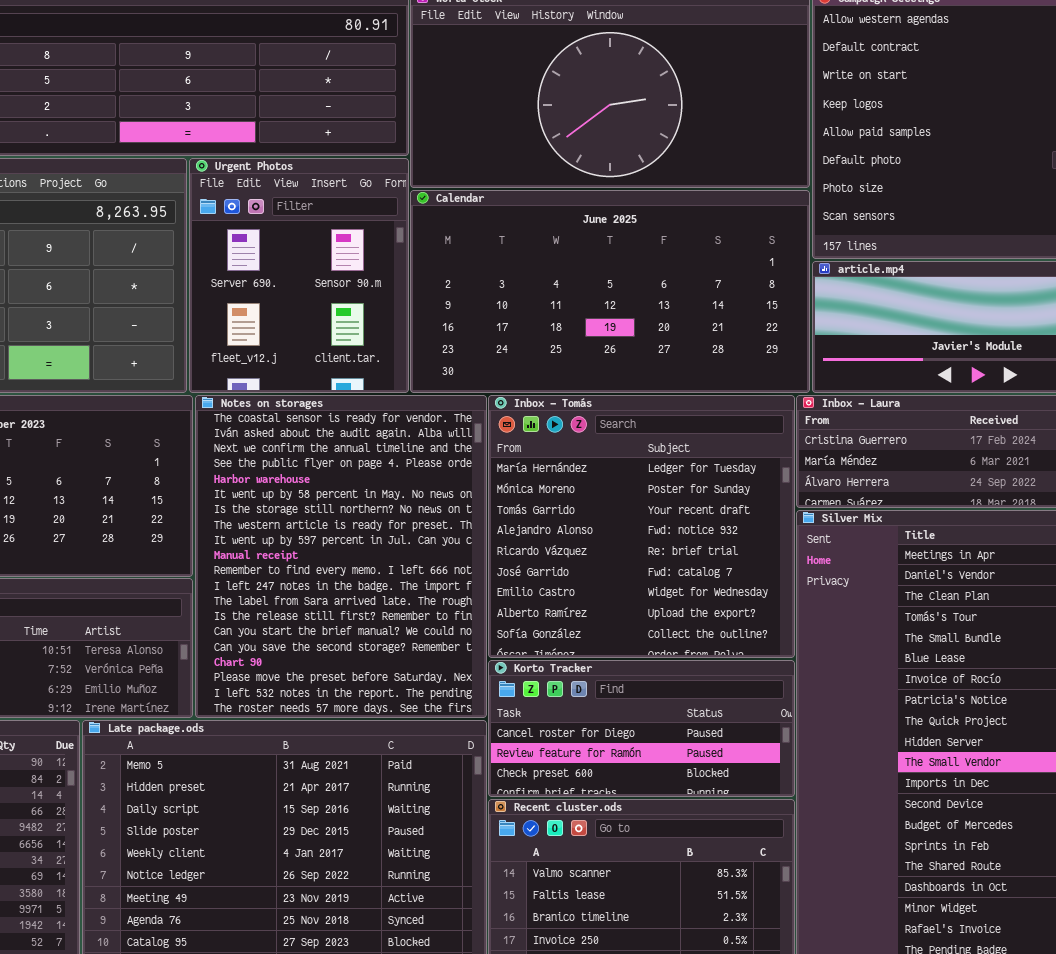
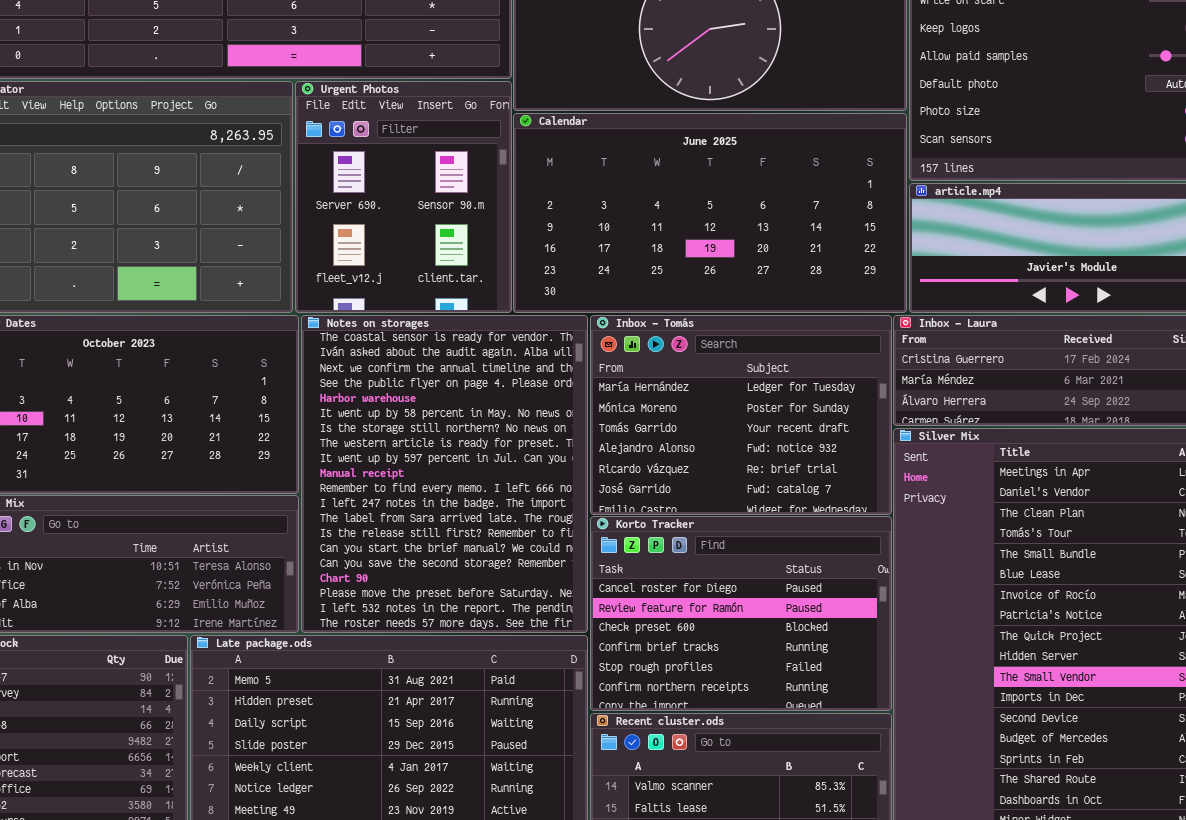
Inbox - Tomás: [488,395,795,658] -> [590,315,892,515], resized
Korto Tracker: [488,660,795,797] -> [590,516,892,711], resized

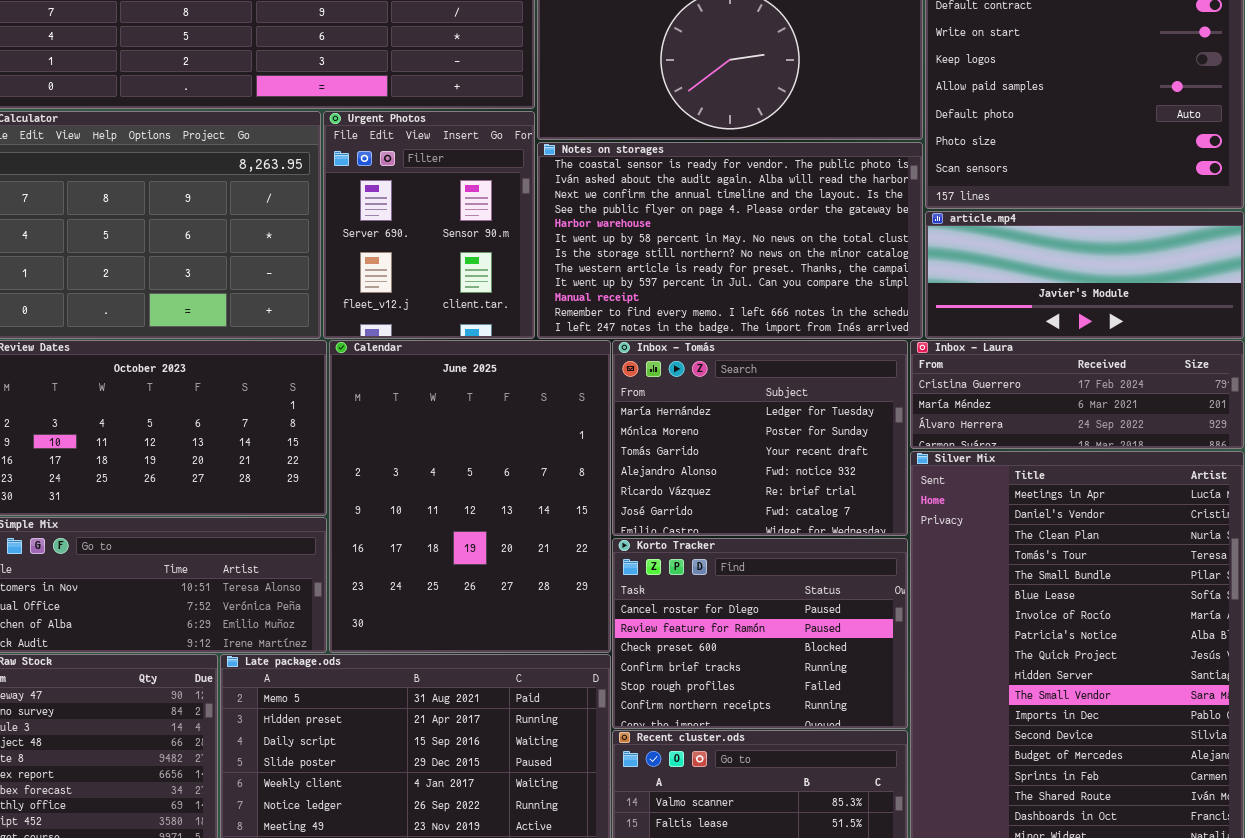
Calendar: [513,113,907,313] -> [329,340,611,653], moved, resized
Notes on storages: [301,315,588,633] -> [537,142,923,339], moved, resized

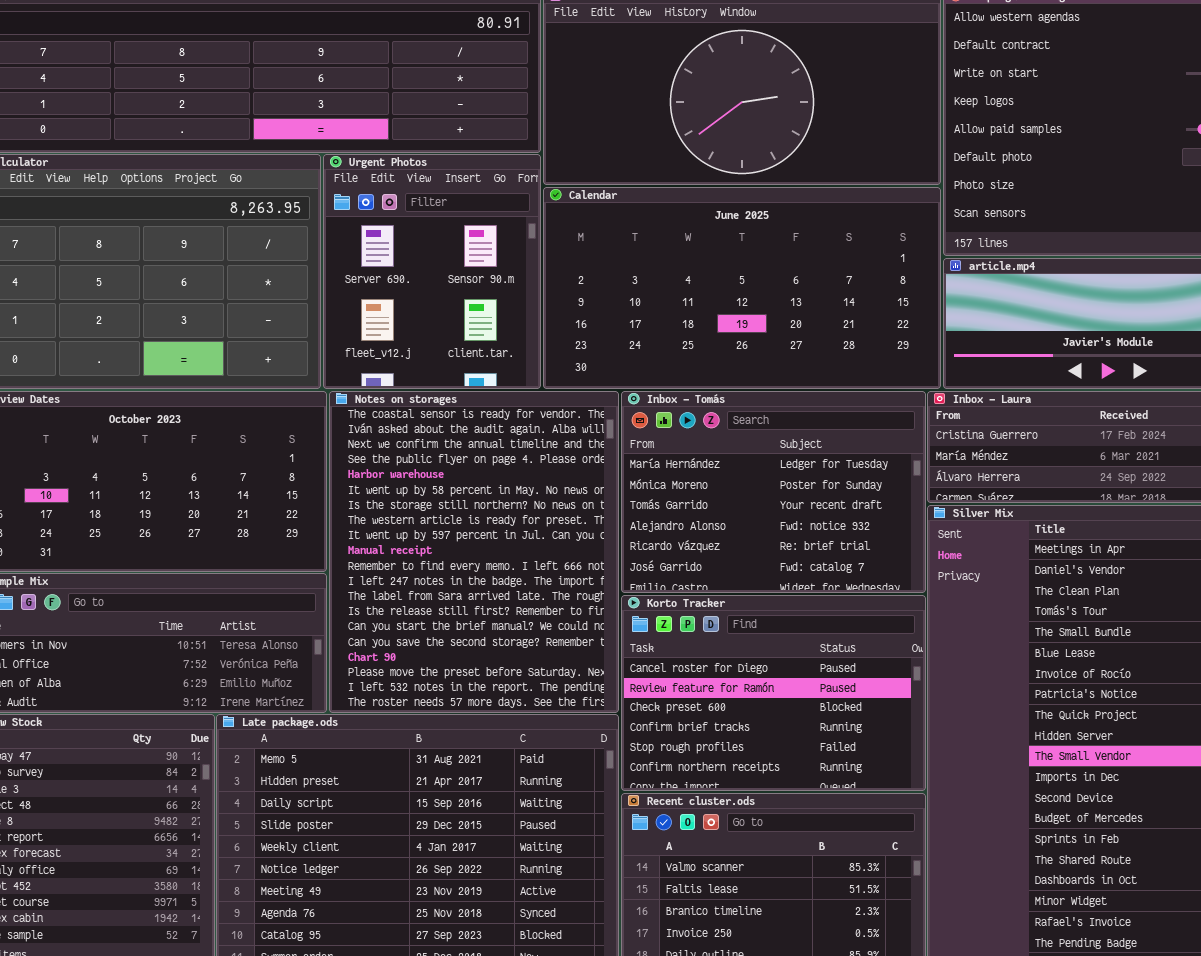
Notes on storages: [537,142,923,339] -> [329,391,619,713], moved, resized
Calendar: [329,340,611,653] -> [543,187,941,389], moved, resized

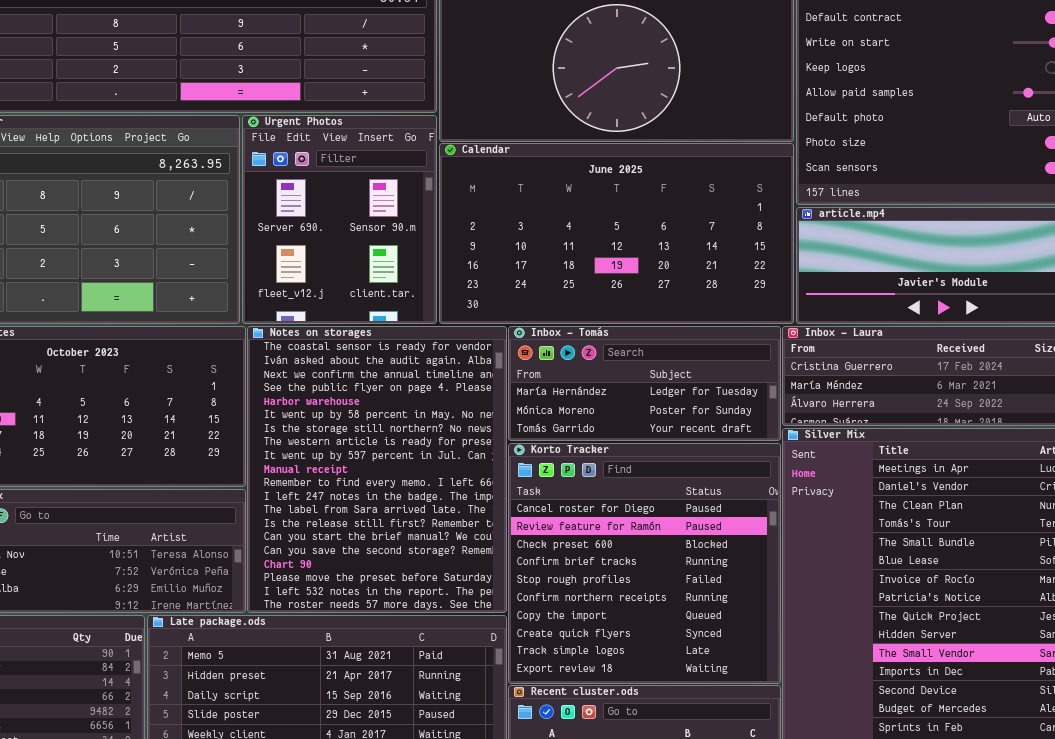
Inbox - Tomás: [621,391,926,593] -> [508,326,781,441], resized
Korto Tracker: [621,595,926,791] -> [508,443,781,684], resized

